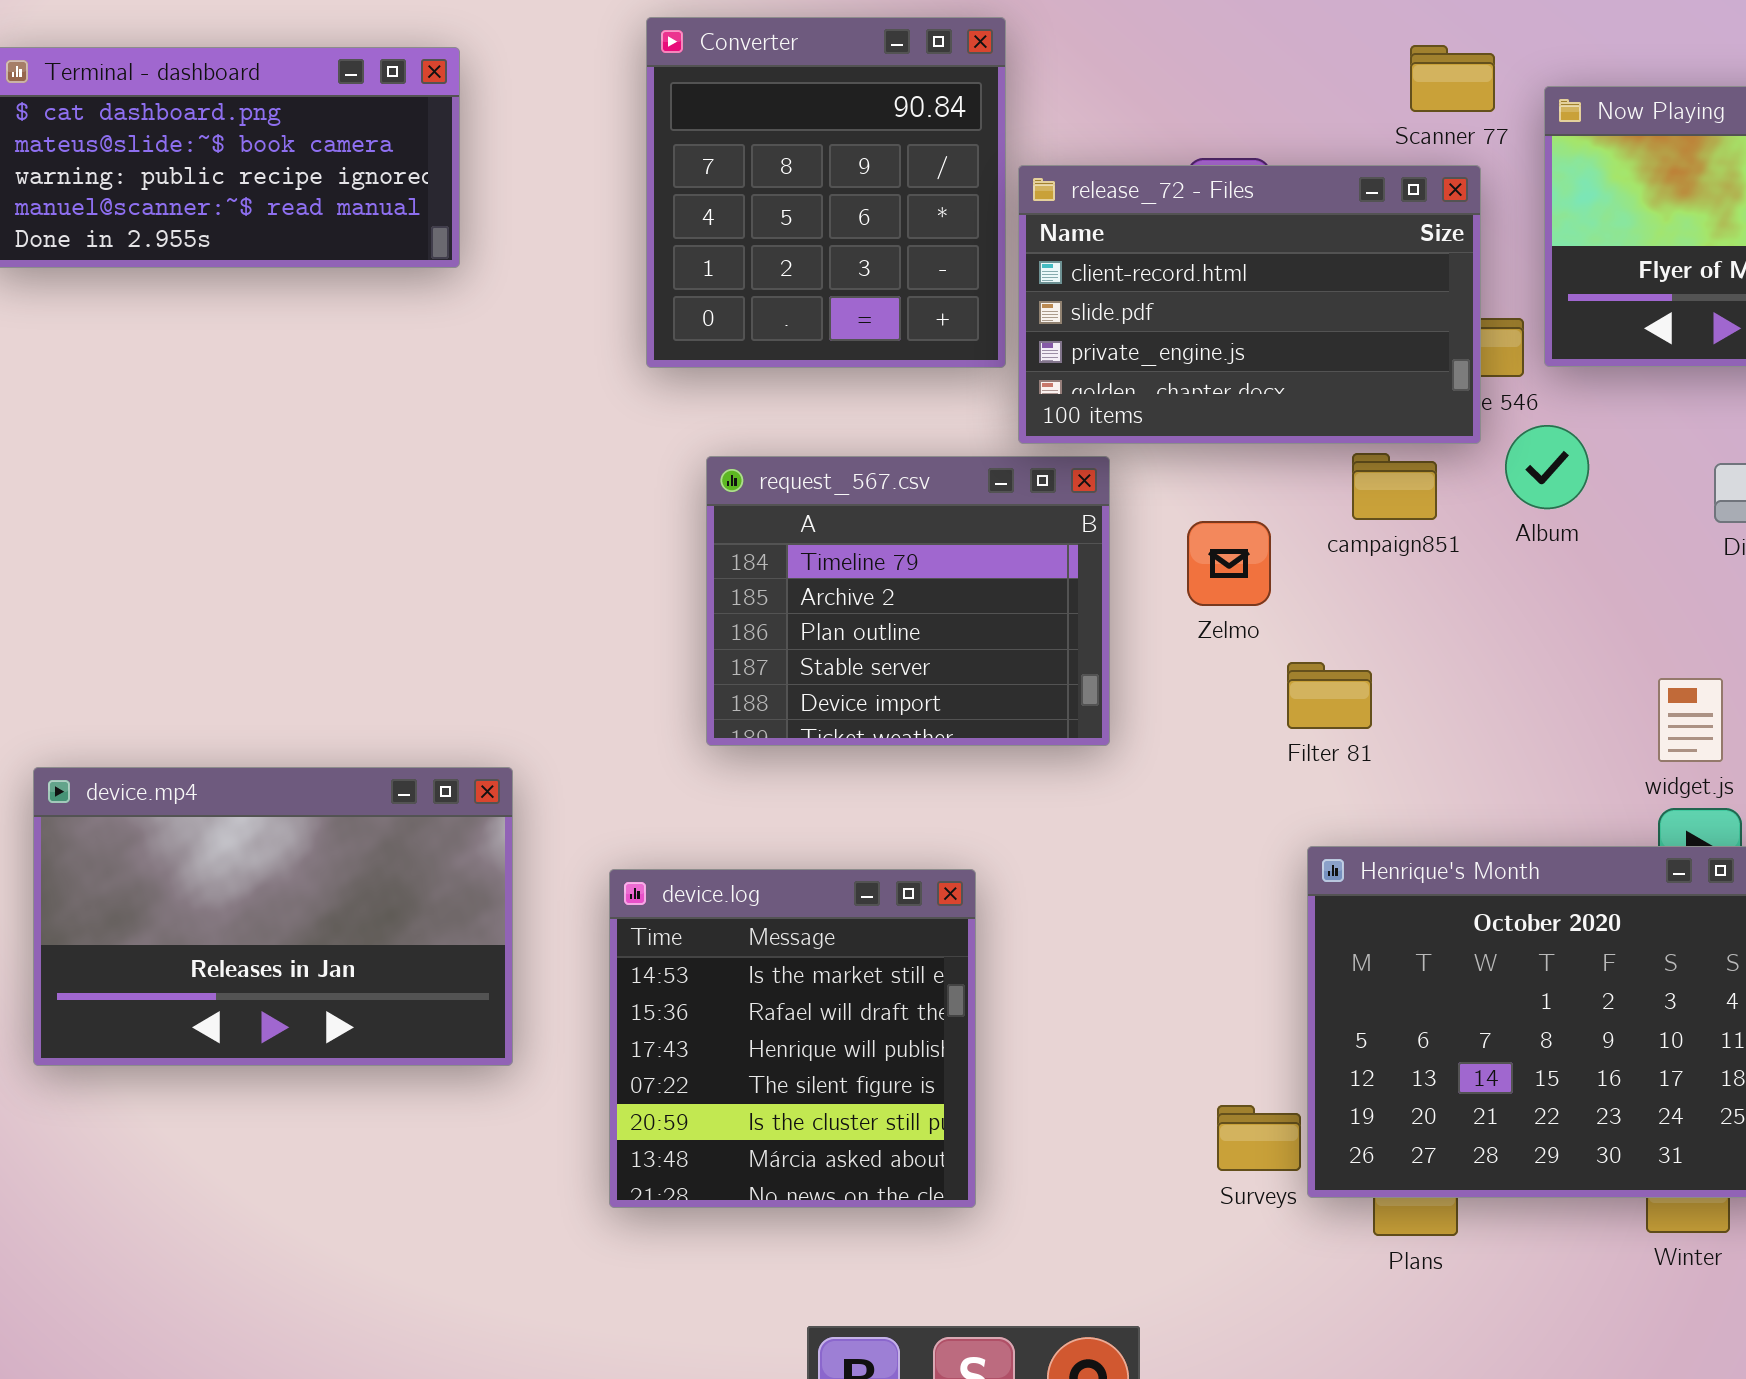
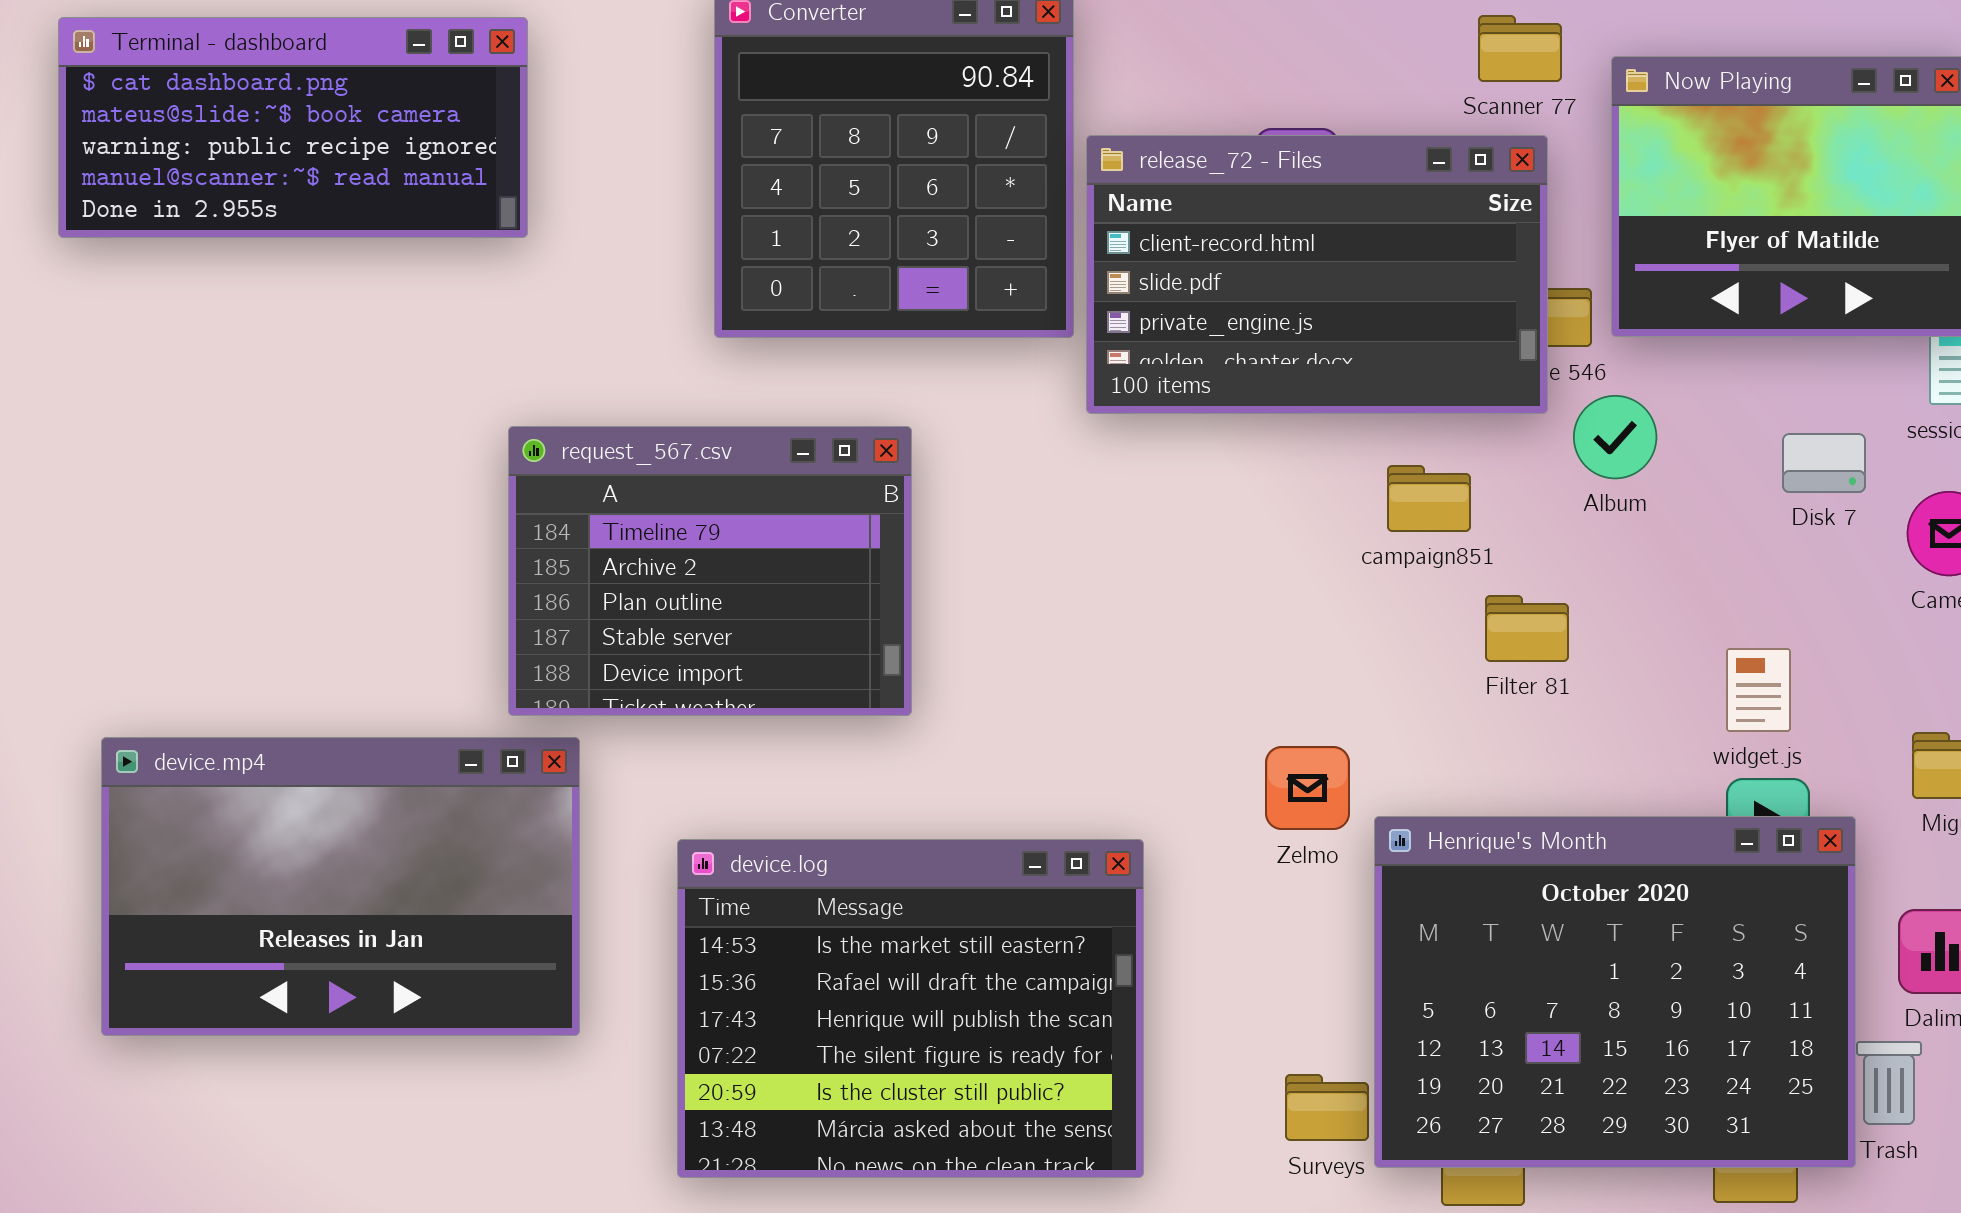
campaign851: [1352,453,1437,520] -> [1387,465,1471,532], moved
request_567.csv: [706,456,1110,746] -> [508,426,912,716], moved
Zelmo: [1187,521,1271,606] -> [1265,746,1350,830], moved
Filter 81: [1287,662,1372,729] -> [1485,595,1569,662], moved
device.log: [609,869,976,1208] -> [677,839,1144,1178], resized

